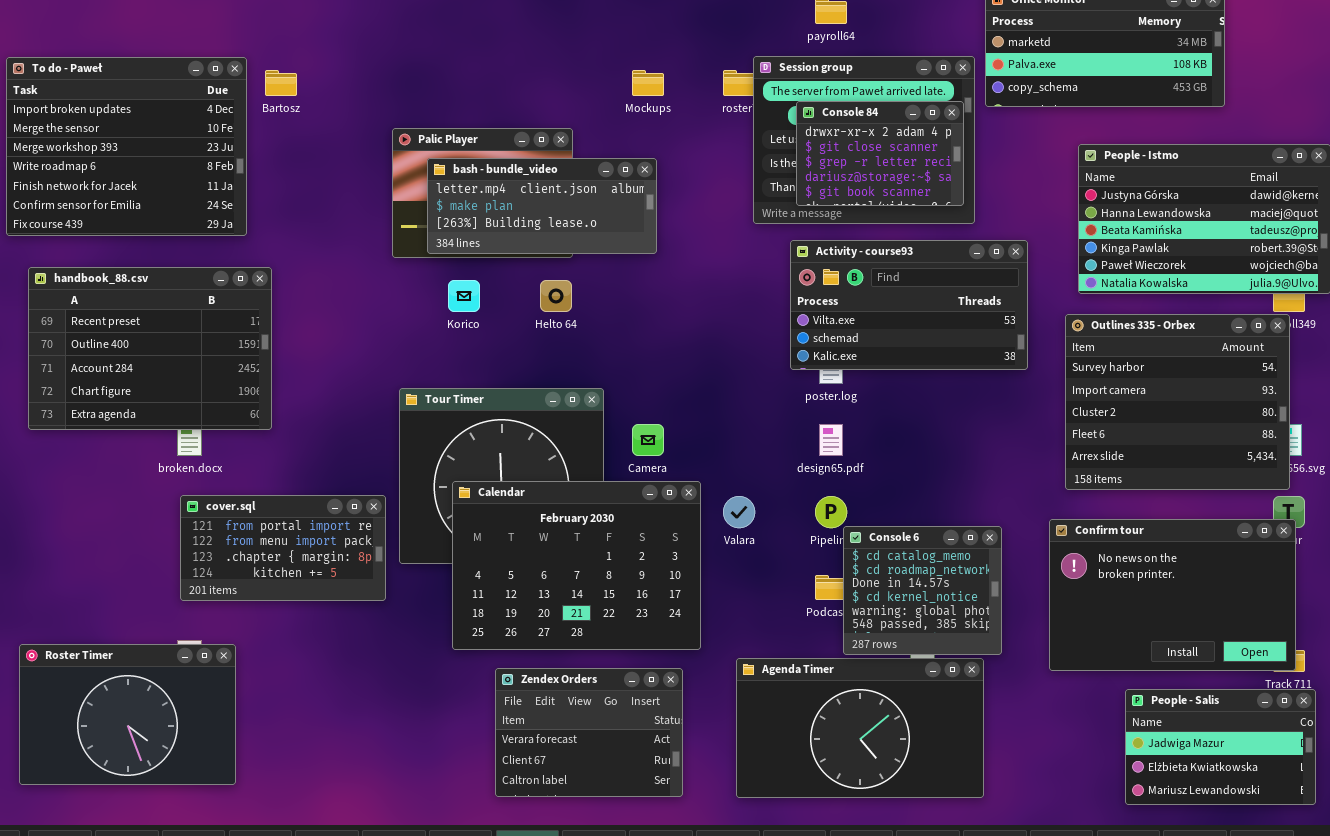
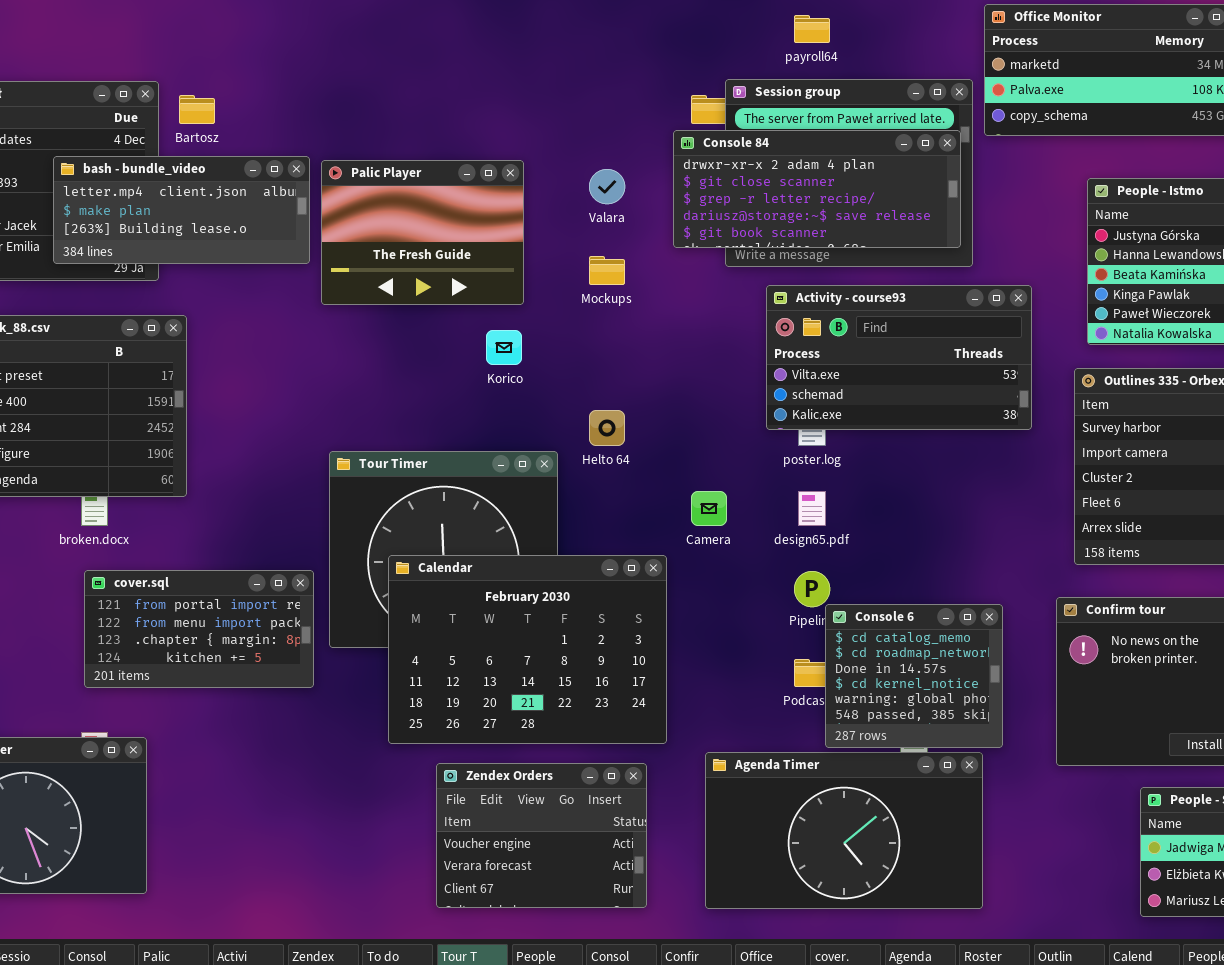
Mockups: [632,70,664,96] -> [589,256,625,285], moved
Console 84: [796,101,964,206] -> [673,130,961,248], resized
bash - bundle_video: [427,158,657,254] -> [53,156,310,264], moved
Korico: [448,280,480,312] -> [486,330,522,365], moved
Helto 64: [540,280,572,312] -> [589,410,625,446], moved
Camera: [632,424,664,456] -> [691,491,727,526], moved
Valara: [723,496,755,528] -> [589,169,625,204], moved
Zendex Orders: [495,668,683,797] -> [436,763,647,908], scrolled up 1 row

